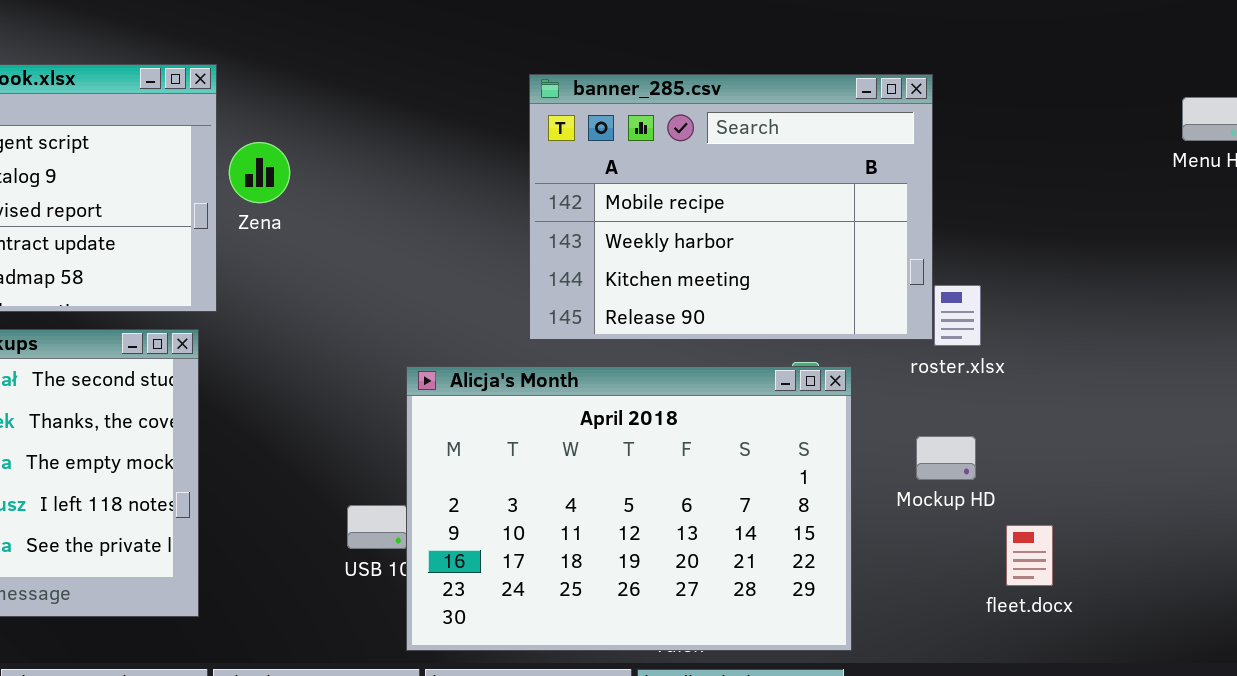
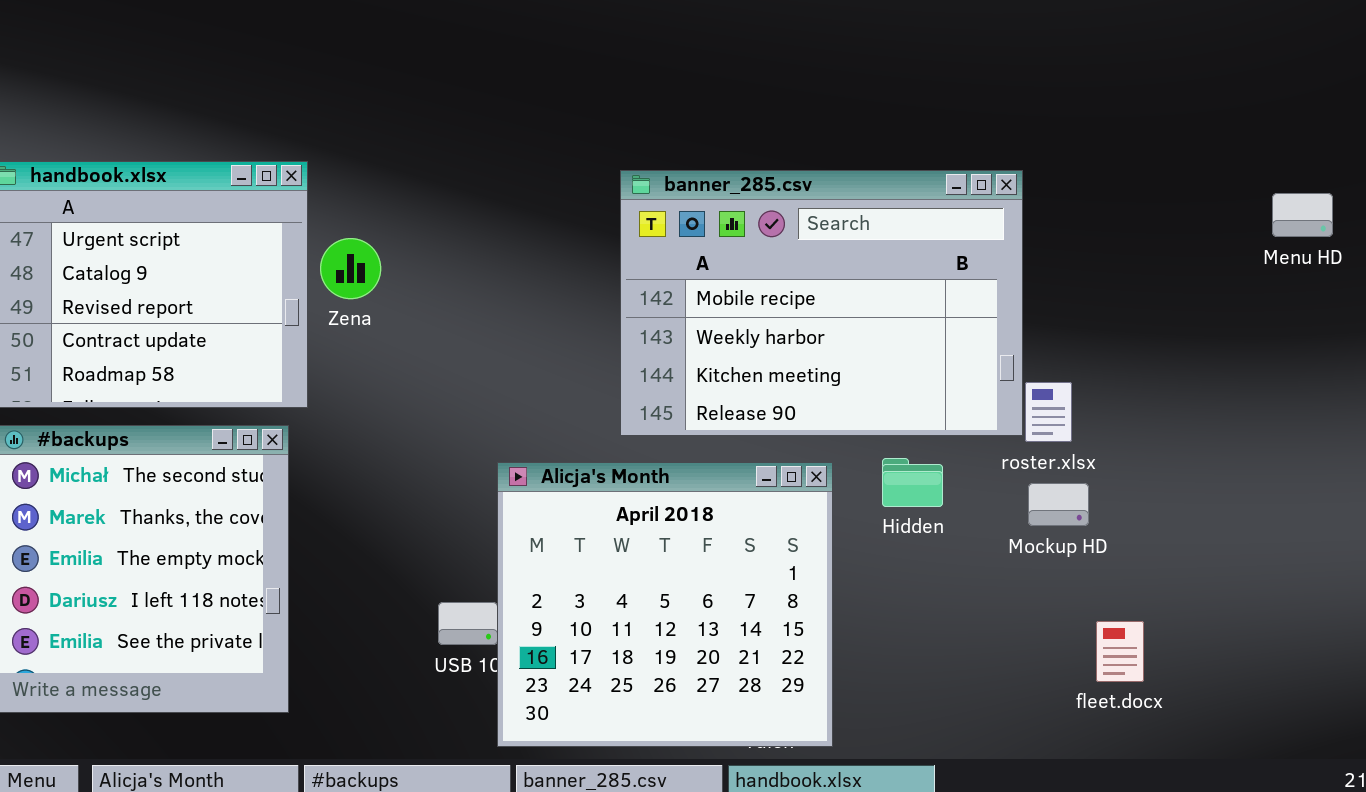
Alicja's Month: [406,366,852,651] -> [497,462,833,747], resized
Mockup HD: [916,436,976,480] -> [1028,483,1089,526], moved

